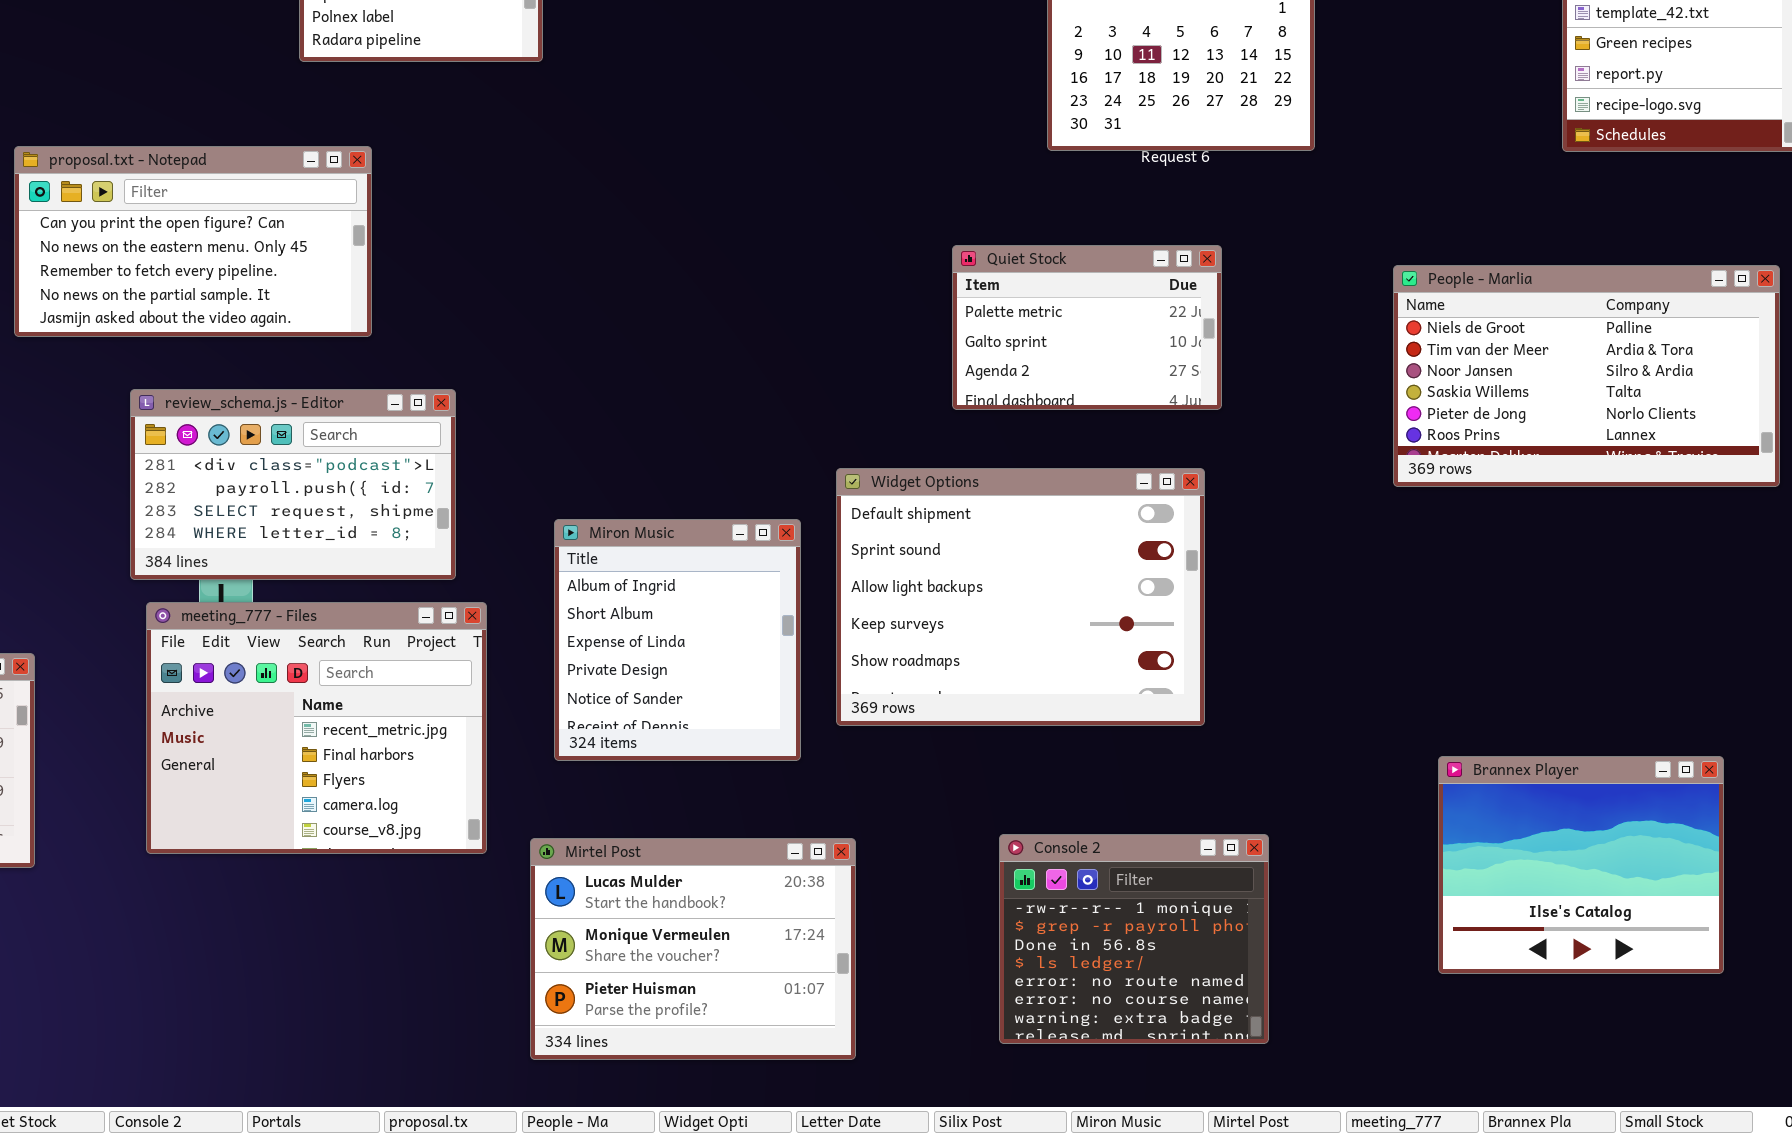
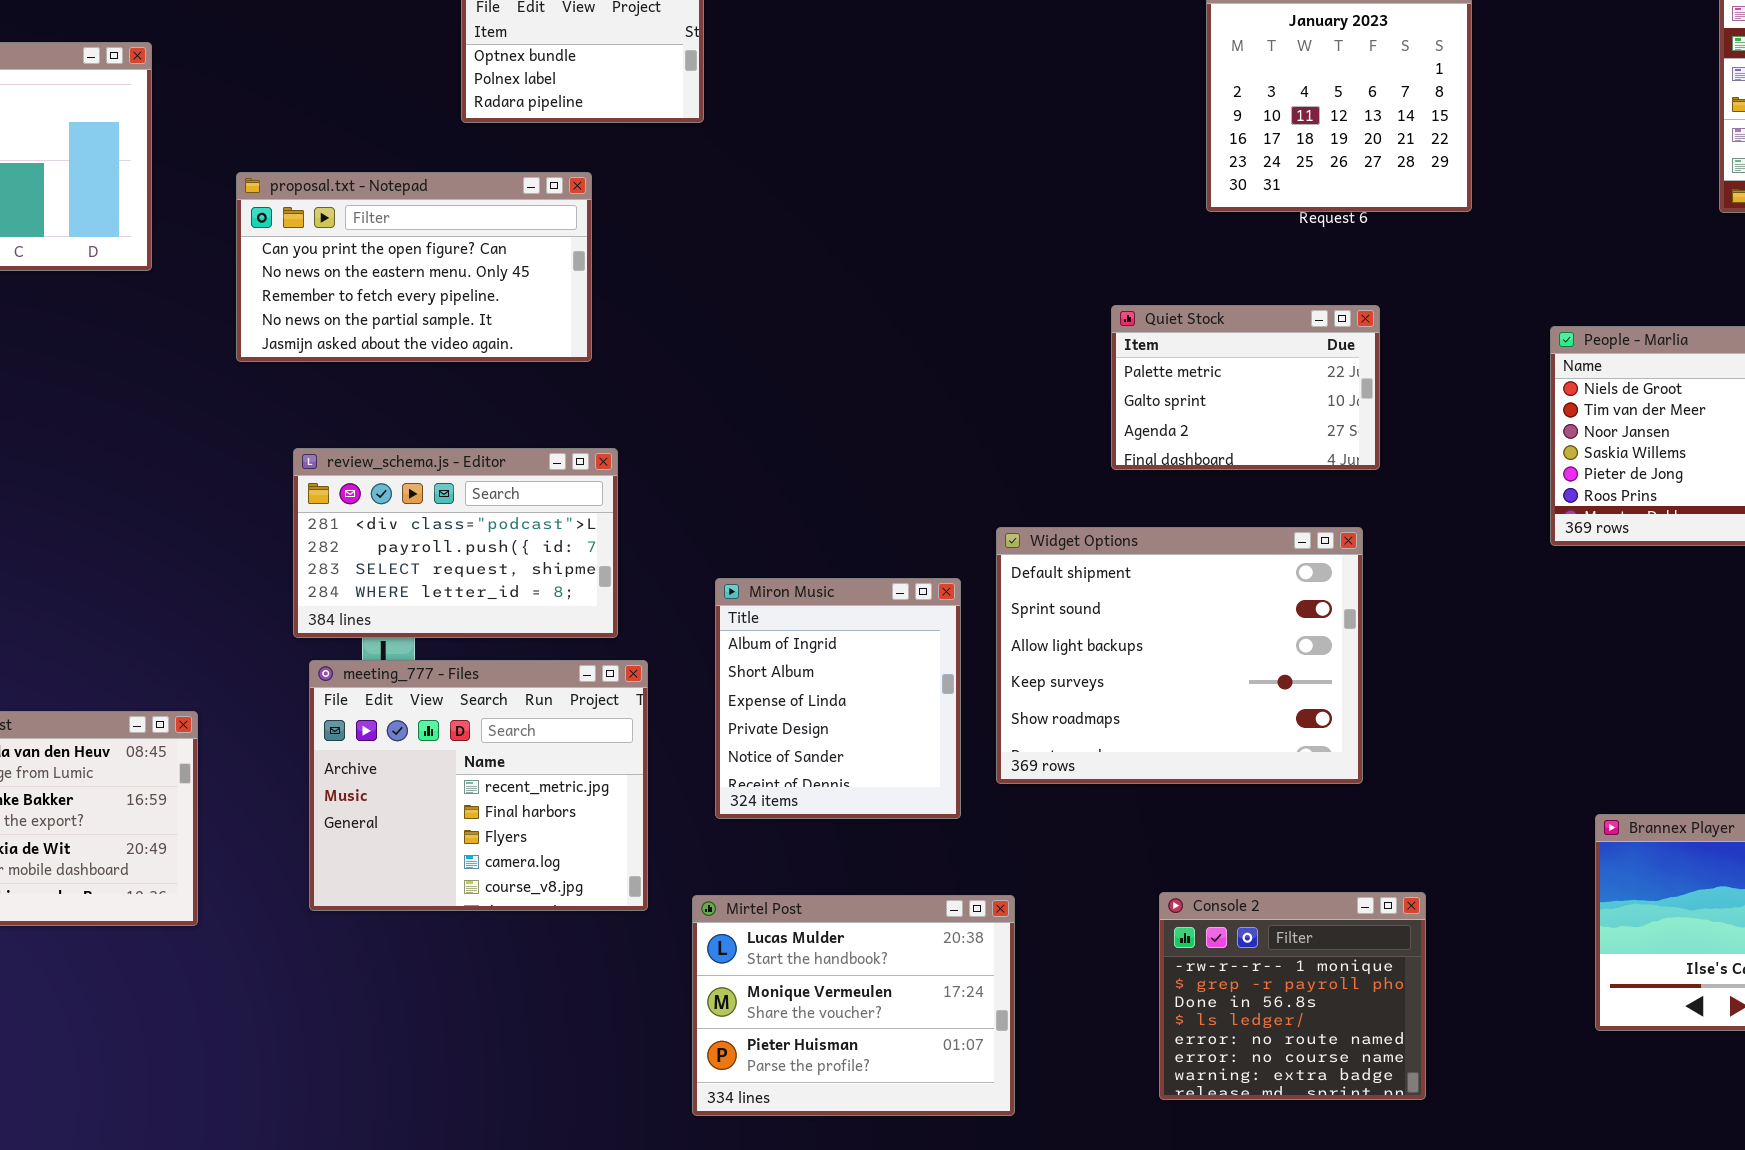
proposal.txt - Notepad: [14,146,372,337] -> [236,172,592,362], moved

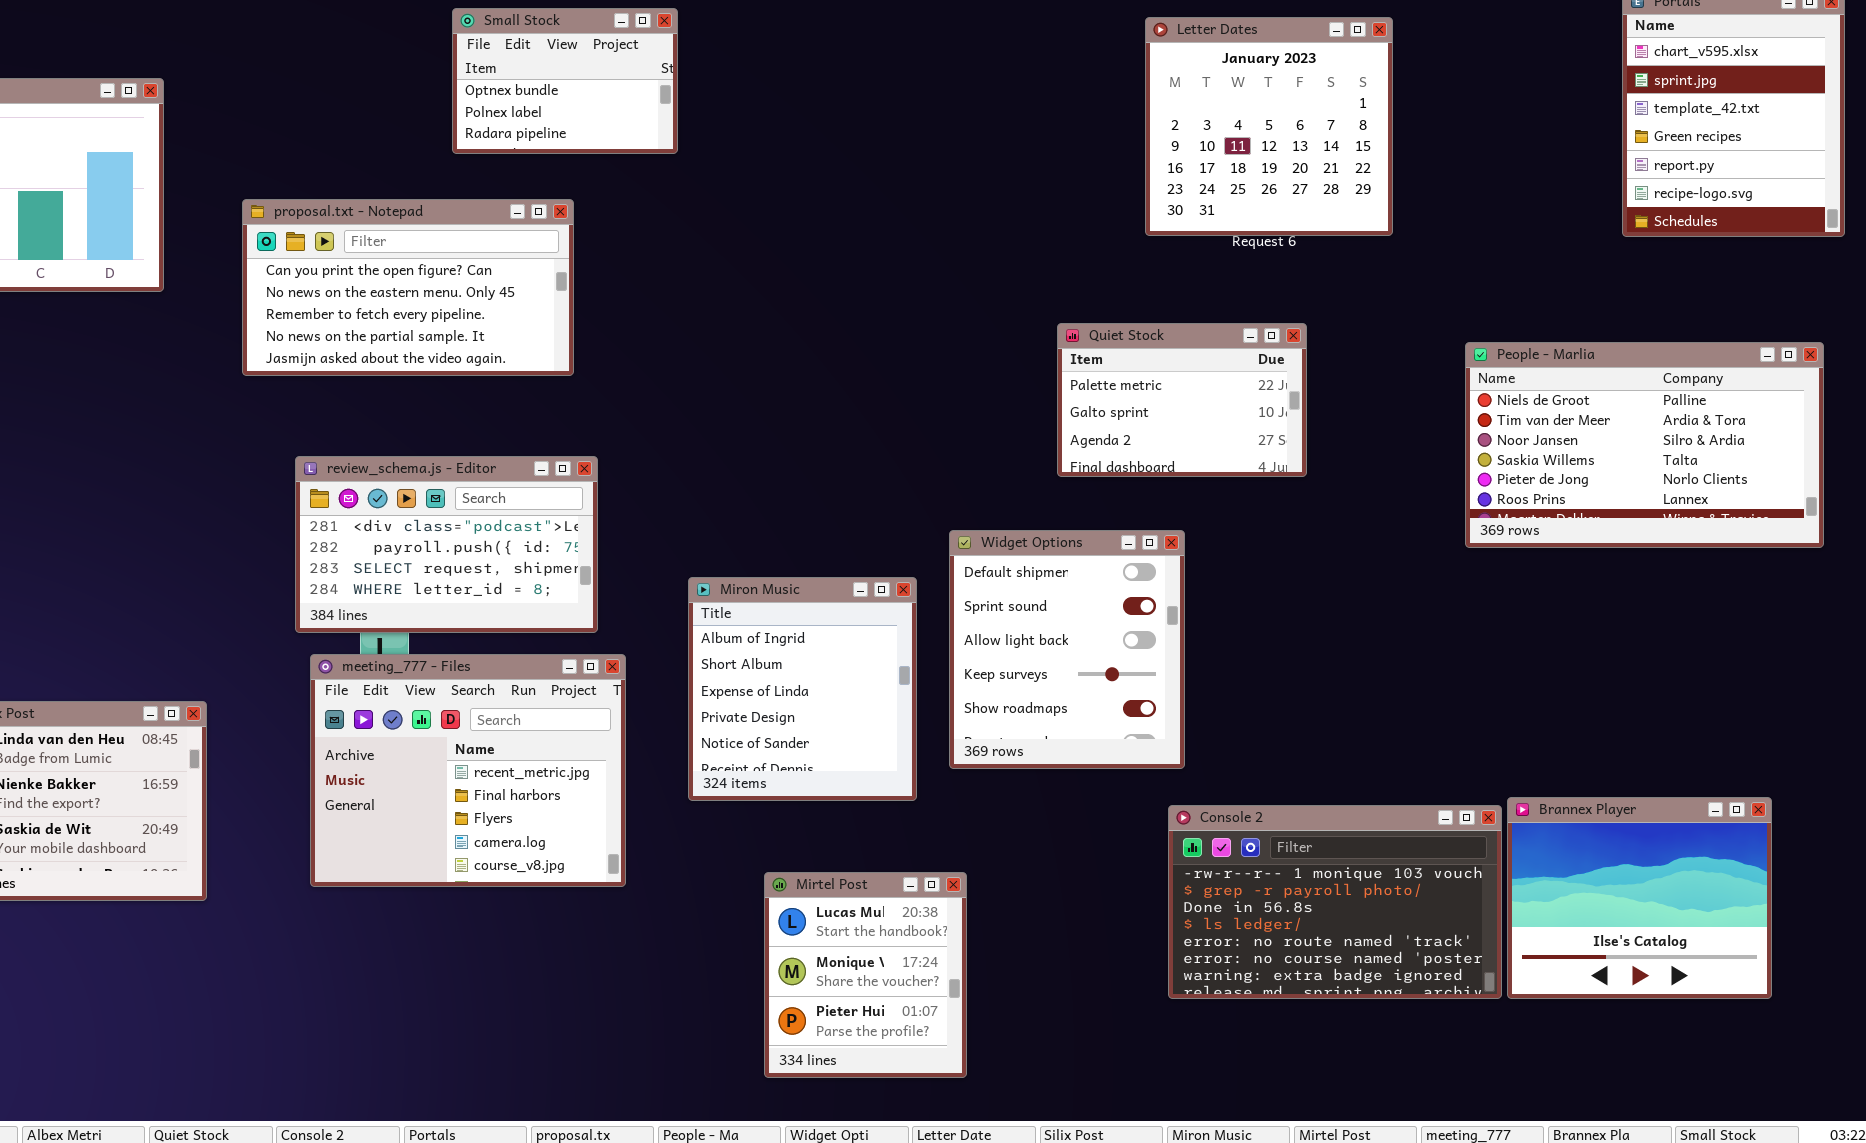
Widget Options: [996,527,1363,784] -> [949,530,1185,769], resized
Console 2: [1159,892,1426,1100] -> [1168,805,1502,999], moved, resized
Mirtel Post: [692,895,1015,1116] -> [764,872,967,1078], resized

